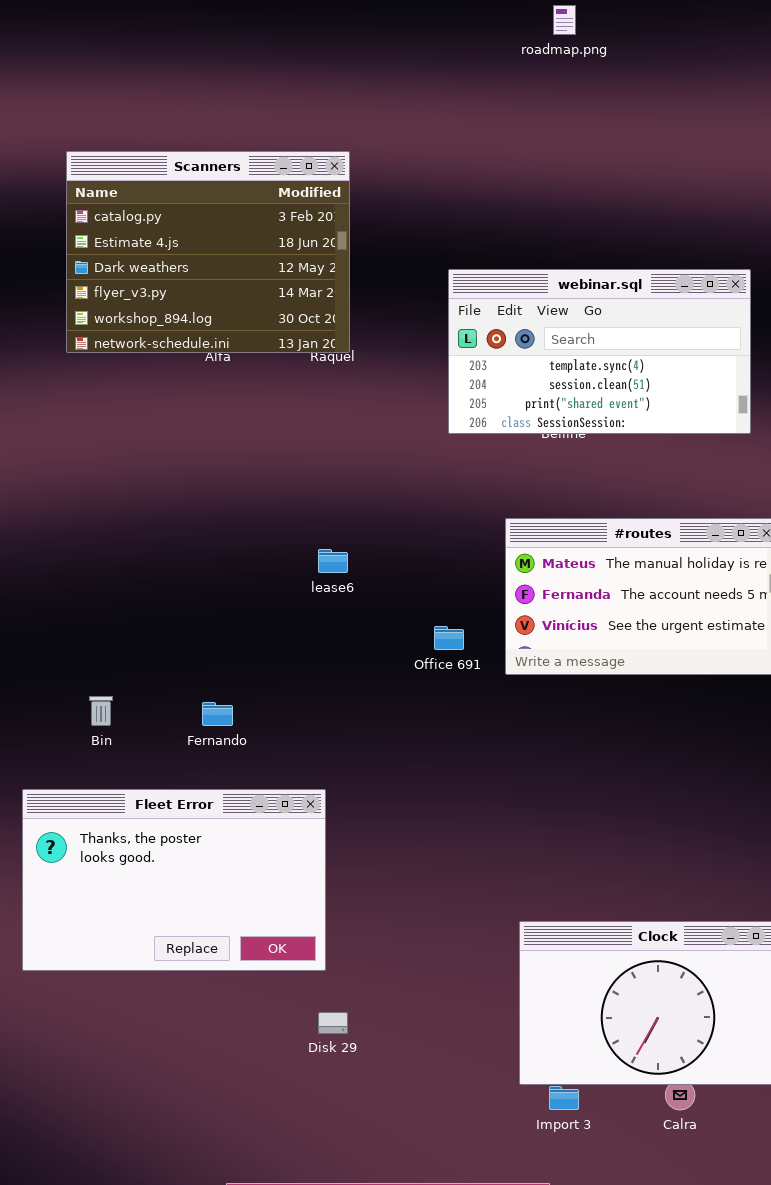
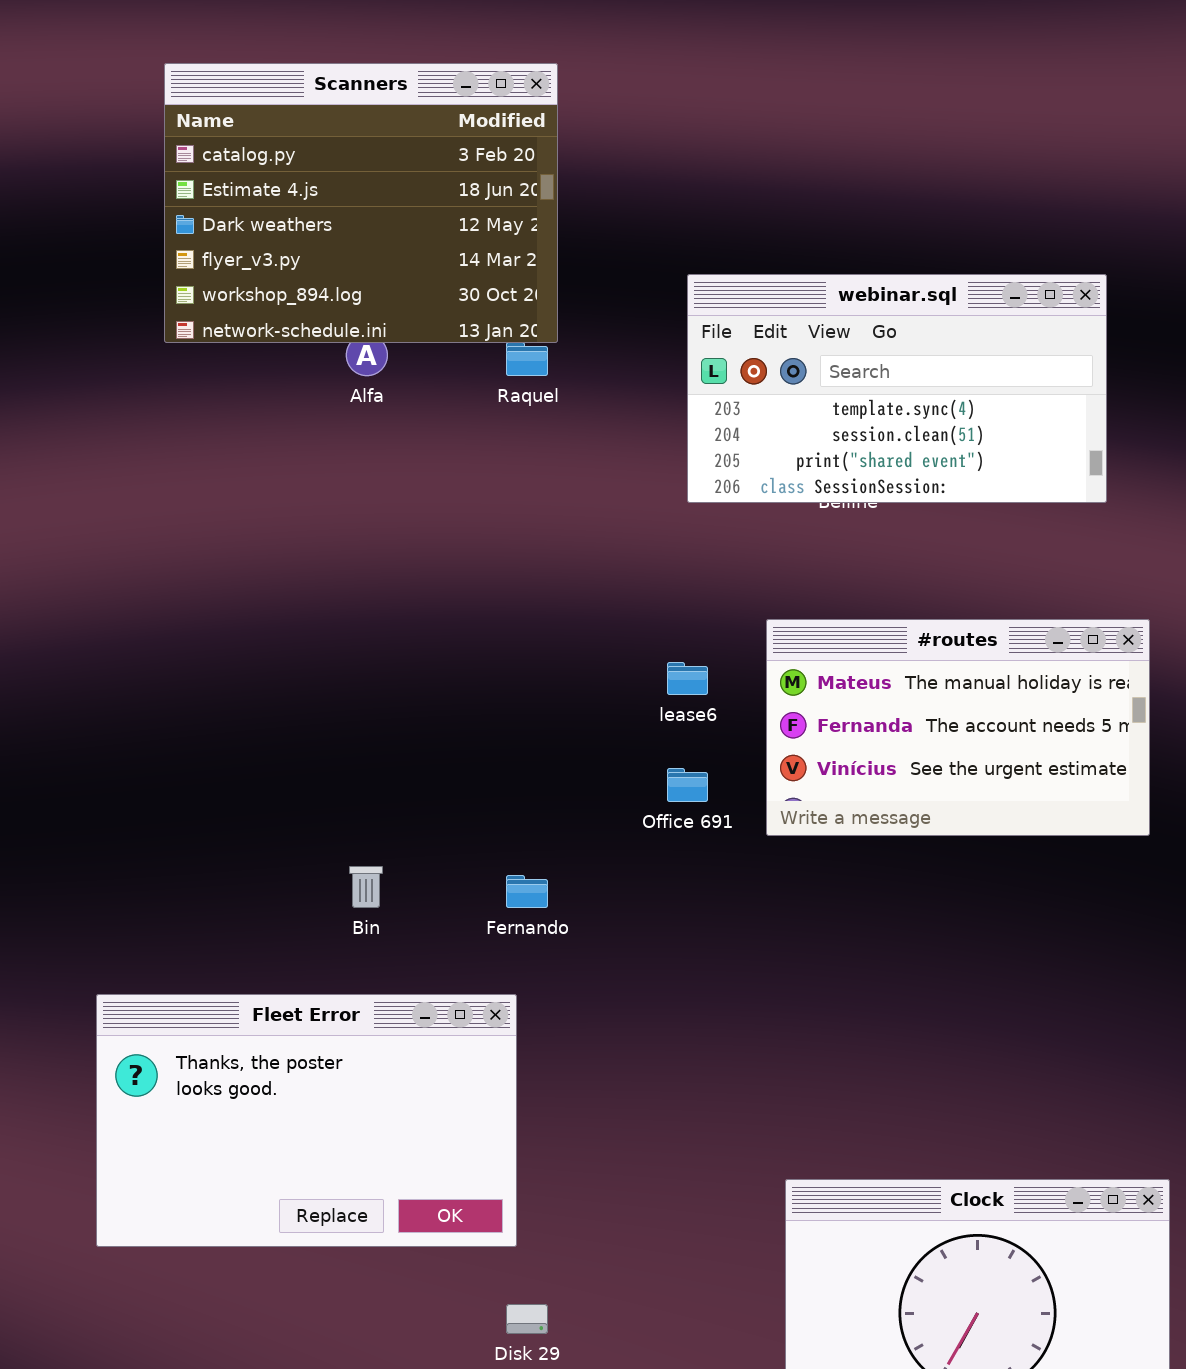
Scanners: [66,151,350,353] -> [164,63,558,343], moved
lease6: [318,549,348,573] -> [667,662,708,695], moved
Bin: [89,696,113,726] -> [349,866,383,908], moved
Fernando: [202,702,233,726] -> [506,875,548,908], moved

